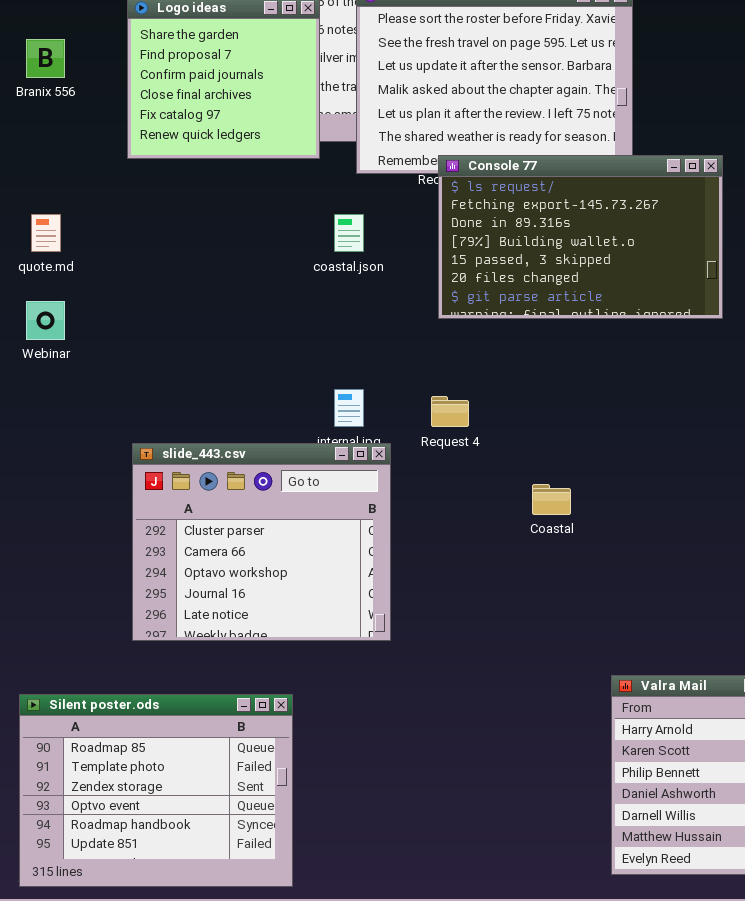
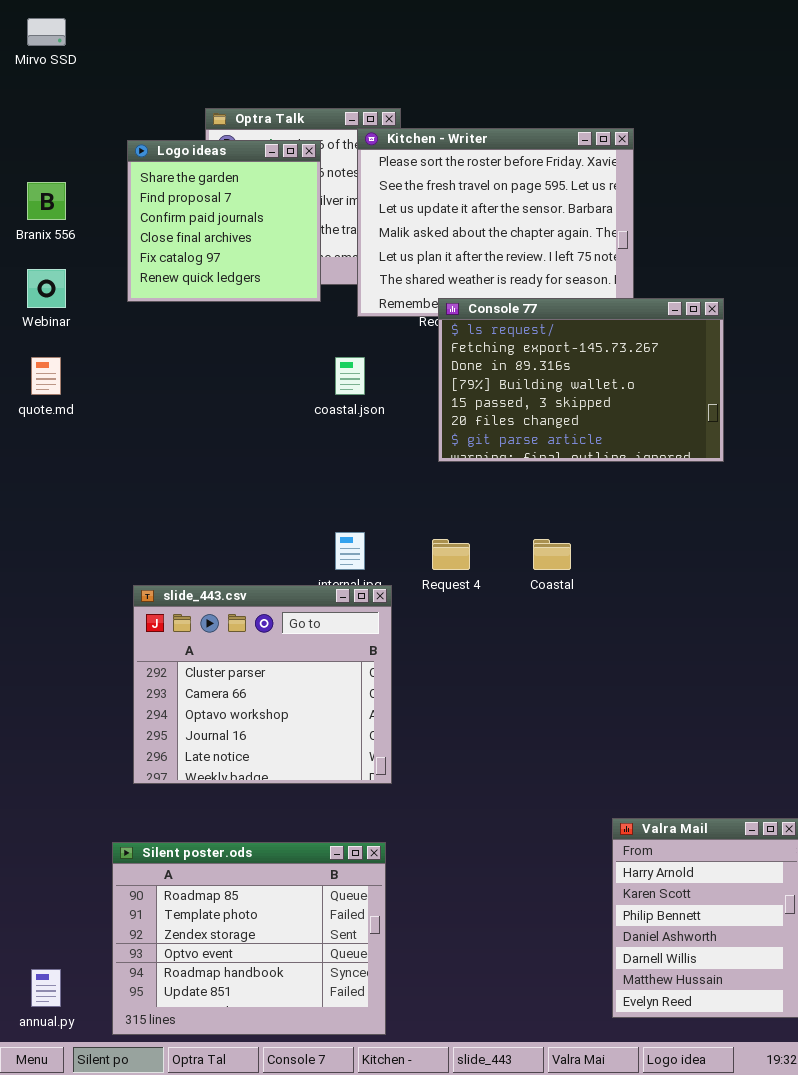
Webinar: [26,301,65,340] -> [27,269,66,308], moved
Coastal: [532,484,571,515] -> [533,539,571,570], moved
Silent poster.ods: [19,694,293,887] -> [112,842,386,1035], moved

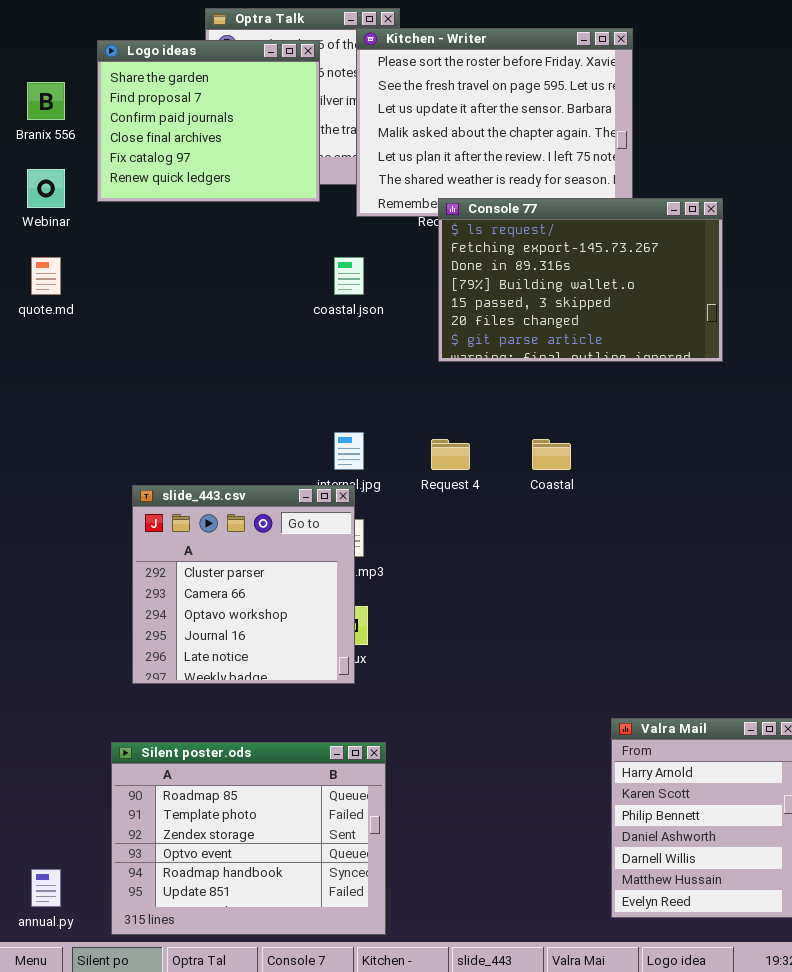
Logo ideas: [127,140,321,302] -> [97,40,320,202], resized
slide_443.csv: [133,585,392,784] -> [132,485,355,684], resized

